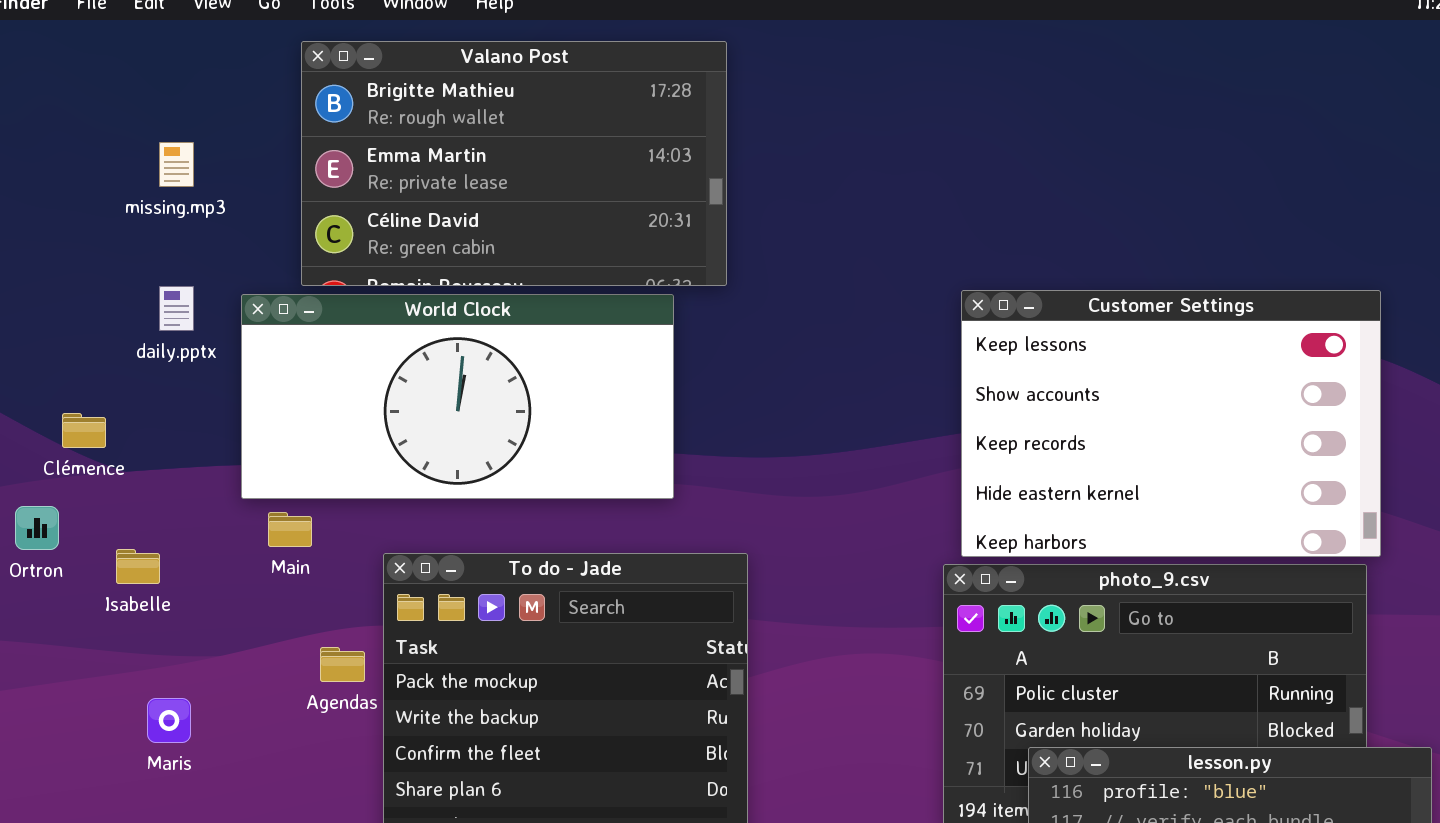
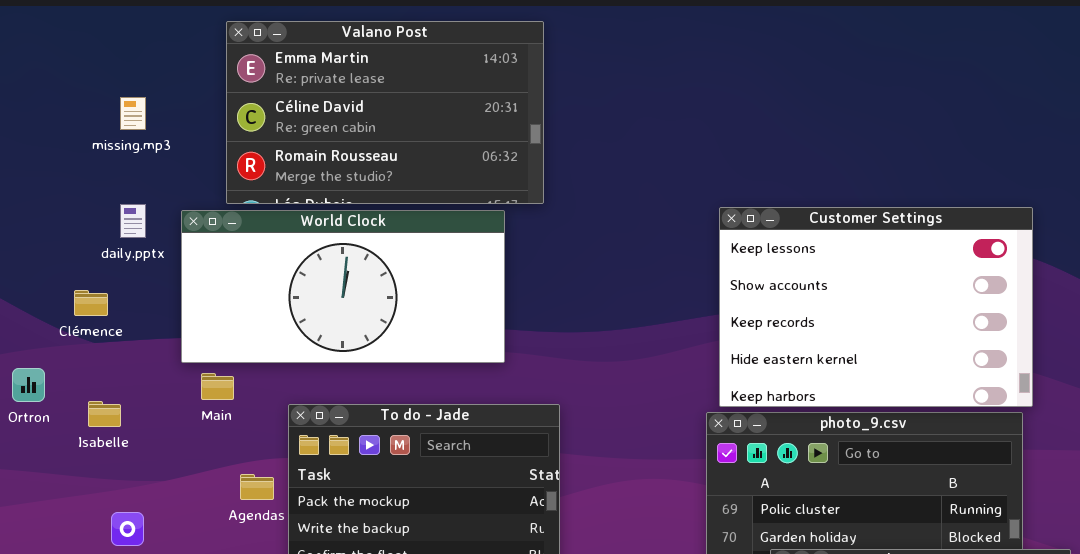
Valano Post: [301,41,727,286] -> [226,21,544,204], scrolled down 1 row
Clémence: [62,413,106,448] -> [74,290,108,316], moved

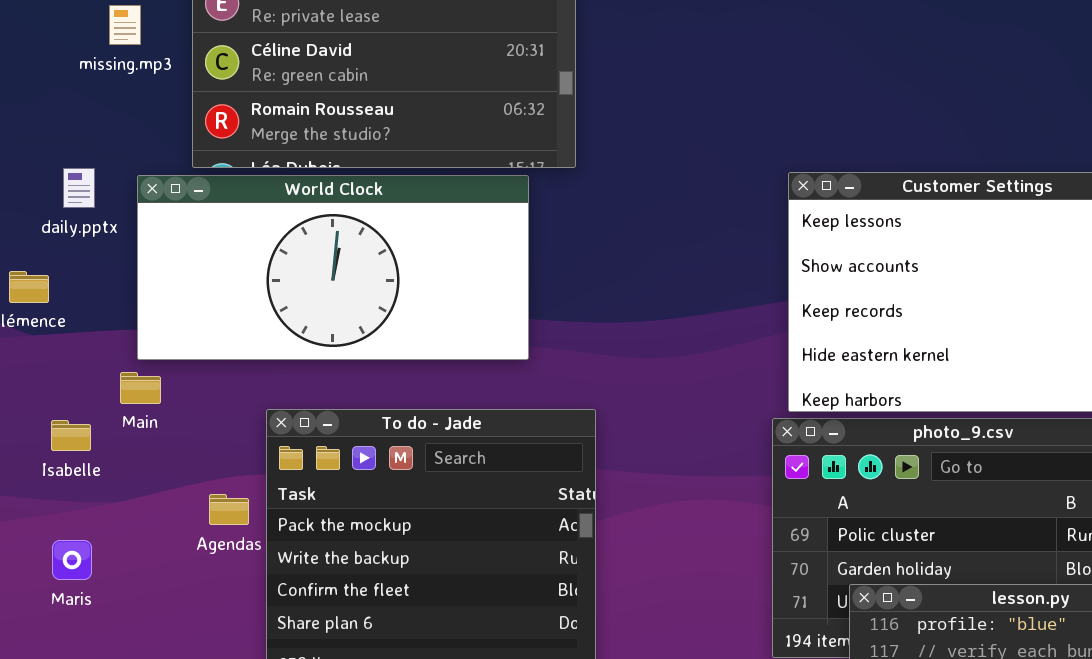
missing.mp3: [120,97,146,130] -> [109,5,141,45], moved
Main: [201,373,234,400] -> [120,372,161,404], moved
Isabelle: [88,401,121,427] -> [51,420,91,451], moved

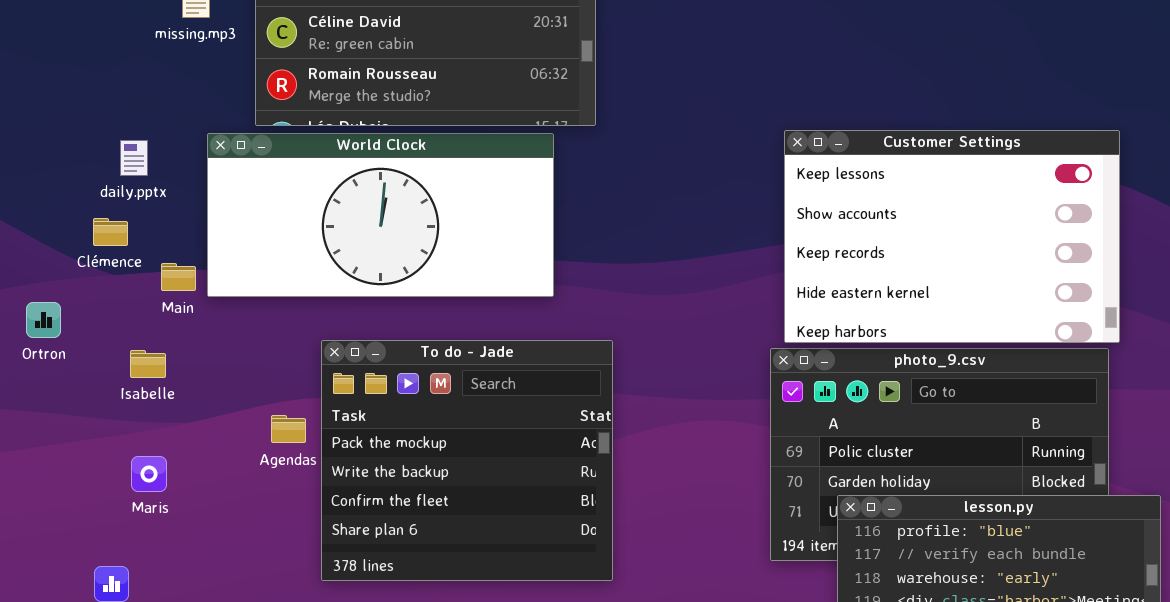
daily.pptx: [63,168,95,208] -> [120,140,148,176], moved
Main: [120,372,161,404] -> [161,263,196,291], moved

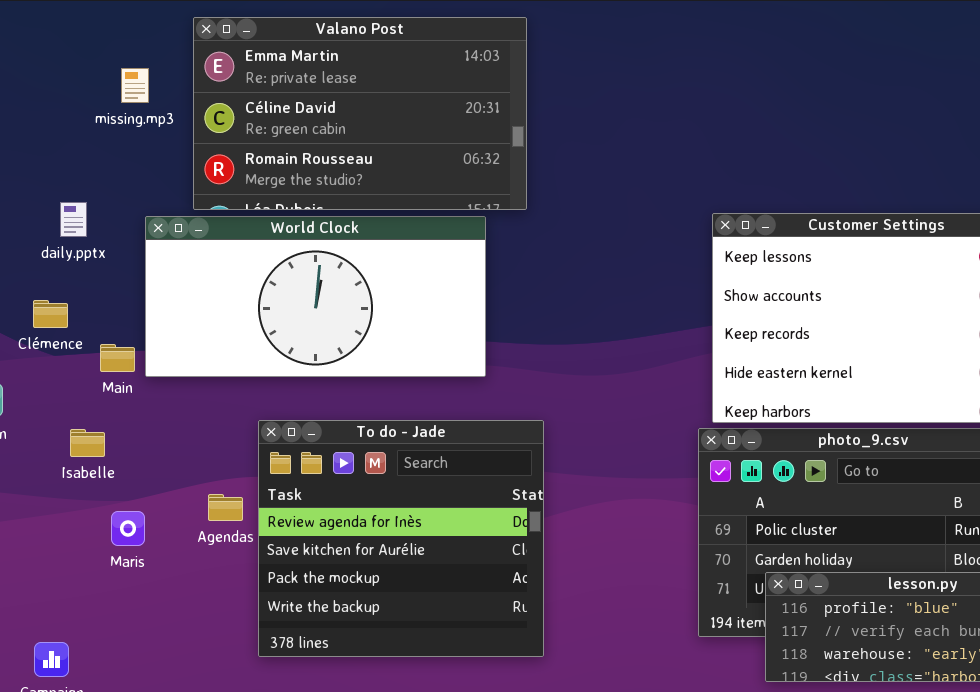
daily.pptx: [120,140,148,176] -> [60,202,87,237], moved
To do - Jade: [321,340,613,581] -> [258,420,544,657], scrolled up 2 rows
Maris: [131,456,167,492] -> [111,511,145,546], moved

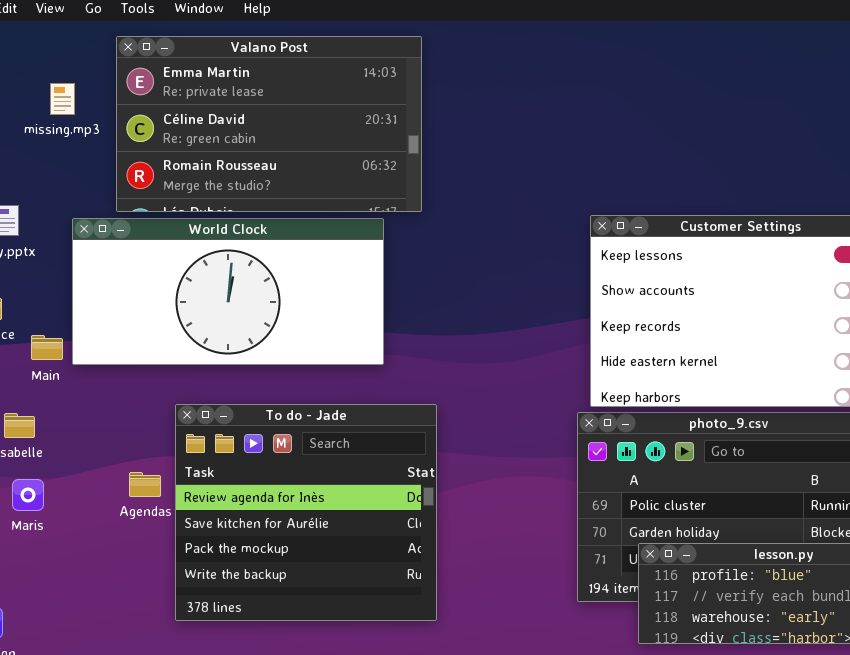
Maris: [111,511,145,546] -> [12,479,44,511], moved

